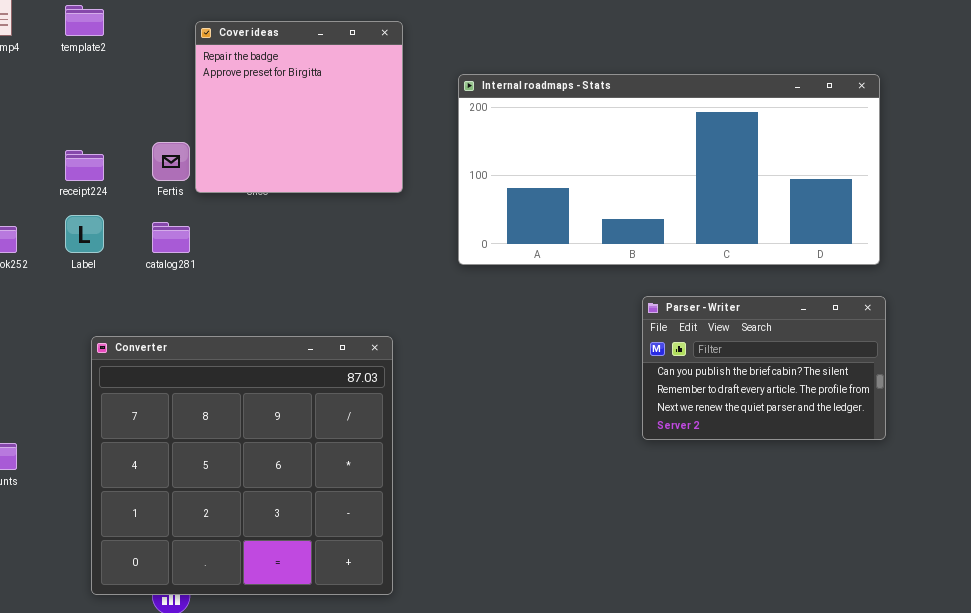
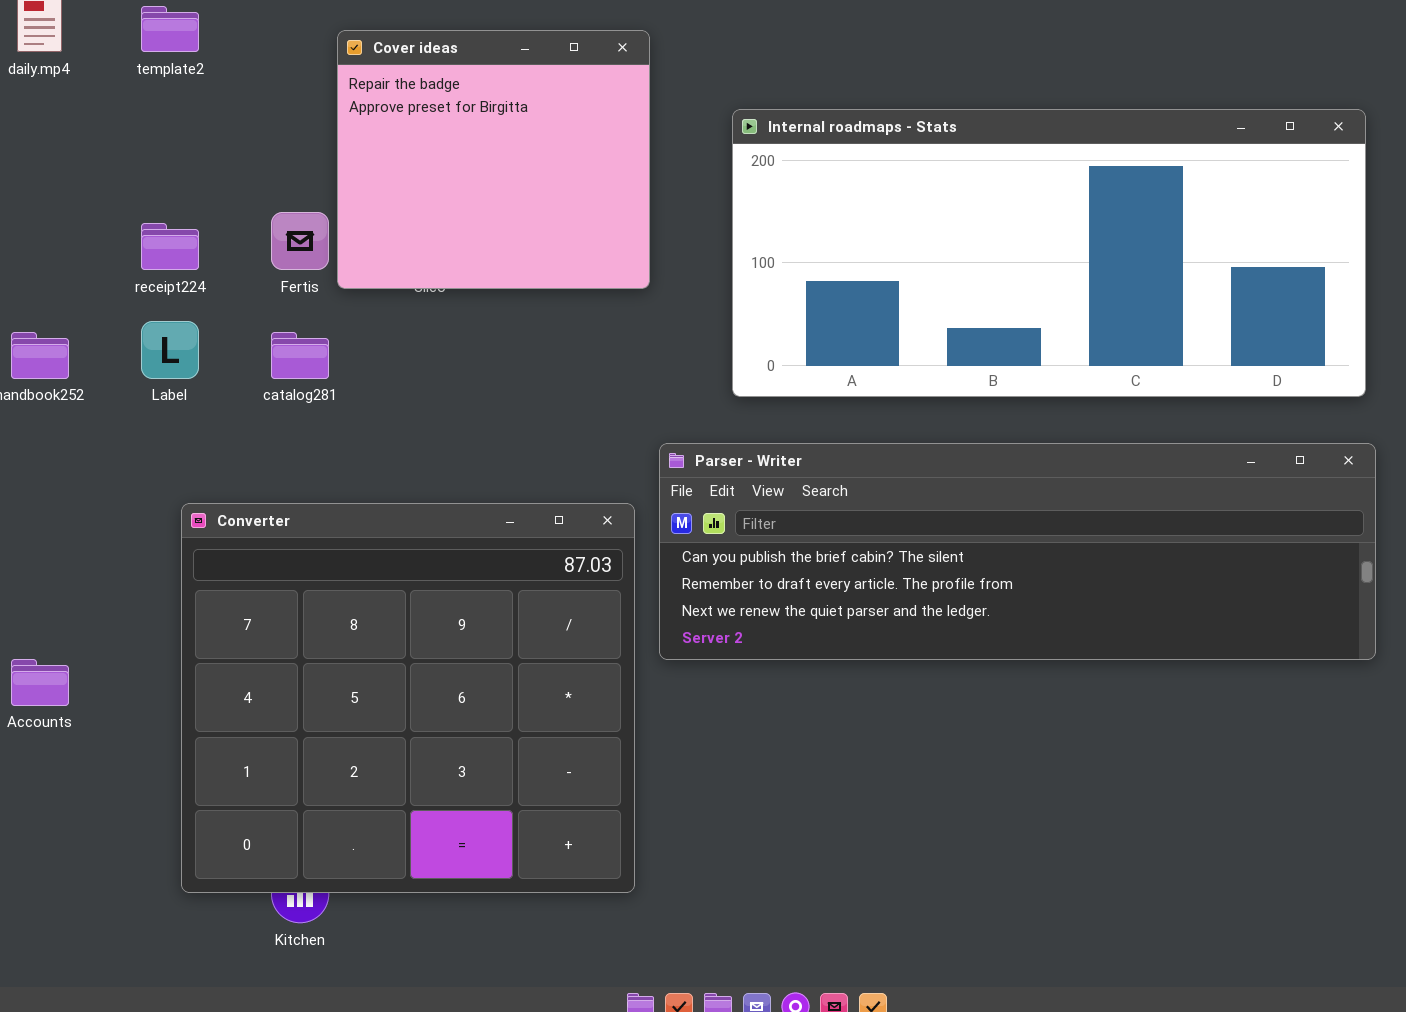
Parser - Writer: [642,296,886,440] -> [659,443,1376,660], resized

